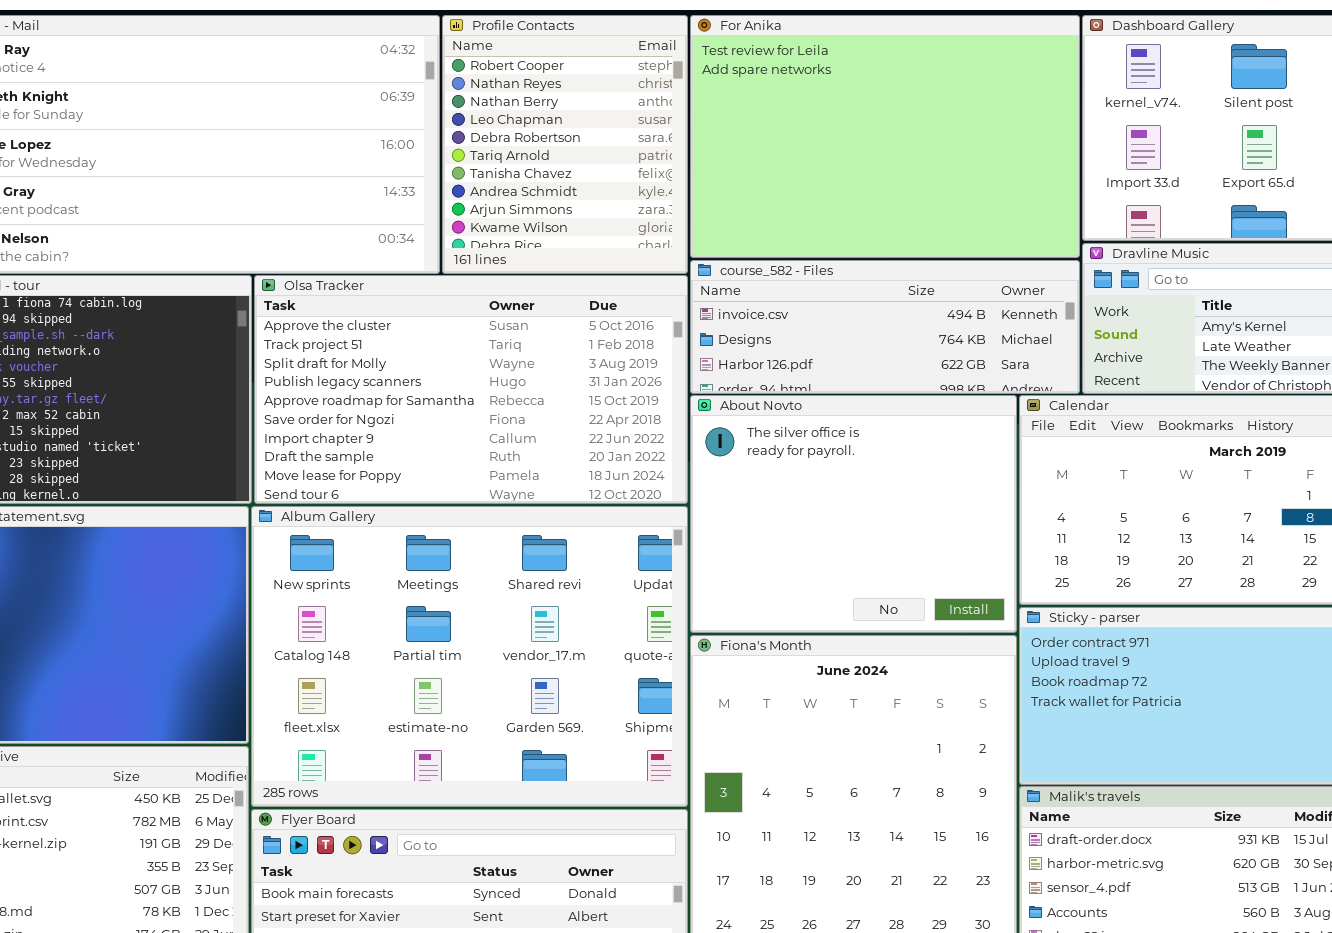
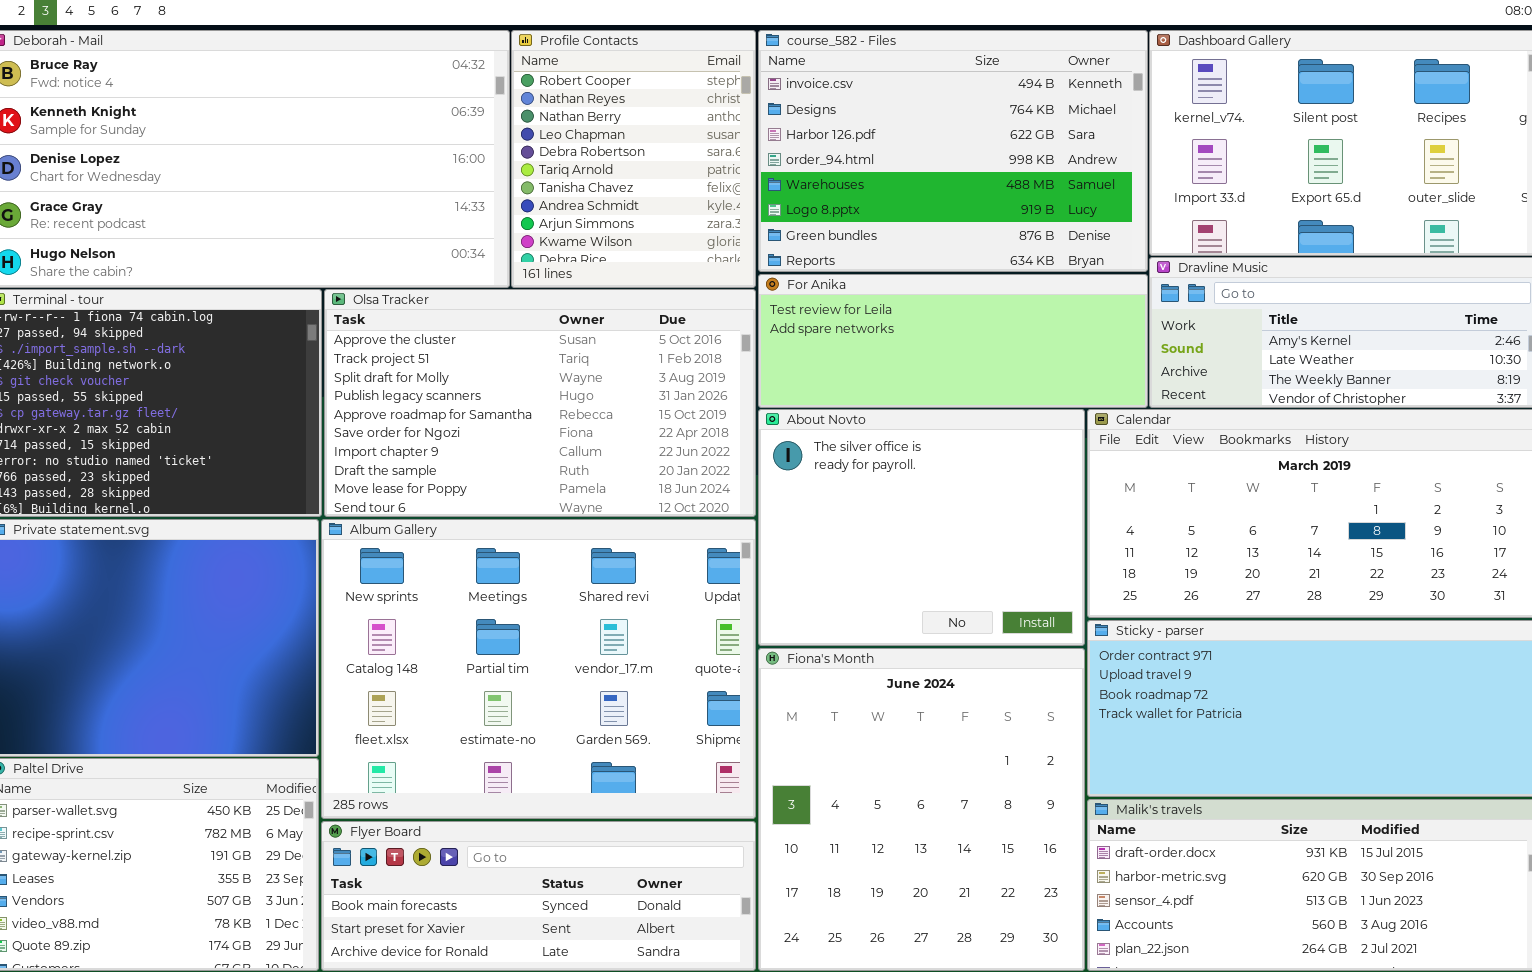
For Anika: [690,15,1080,258] -> [758,274,1148,408], moved, resized
course_582 - Files: [690,260,1080,394] -> [758,30,1148,272], moved, resized

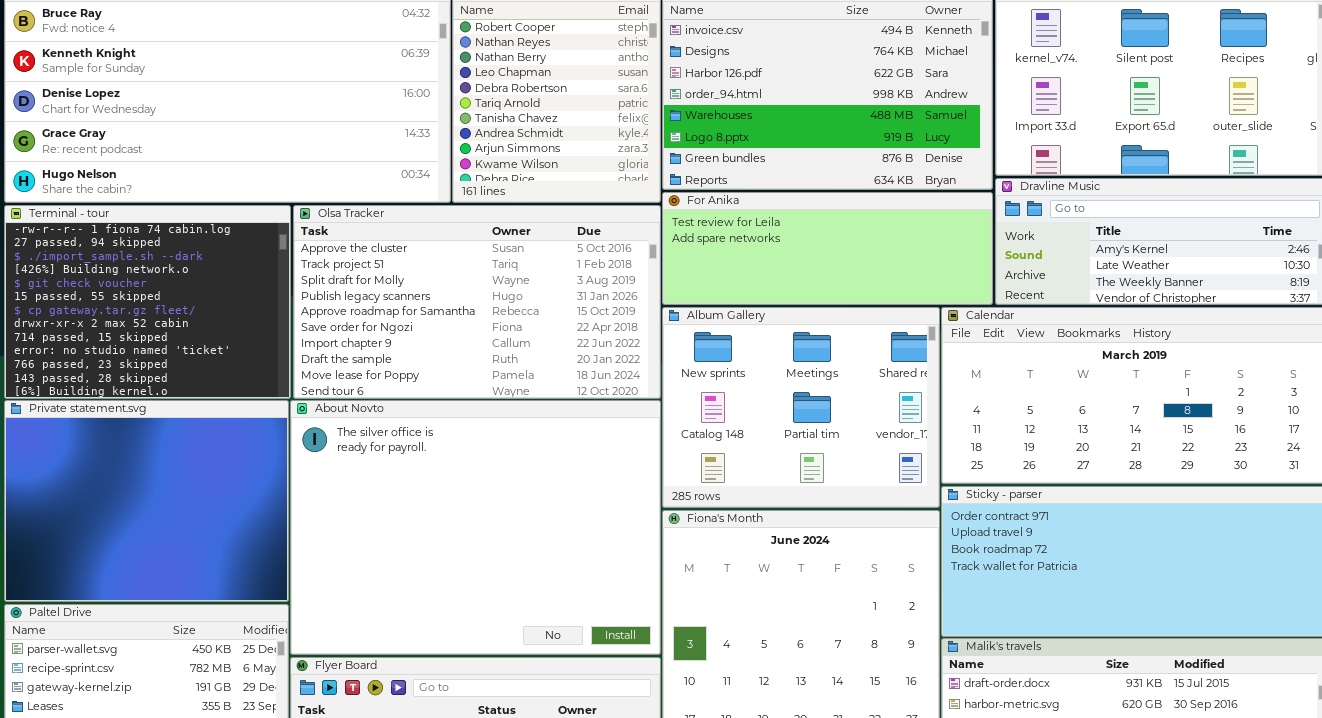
About Novto: [758,409,1085,646] -> [290,400,661,655], moved, resized
Album Gallery: [321,519,756,819] -> [662,307,940,508], moved, resized

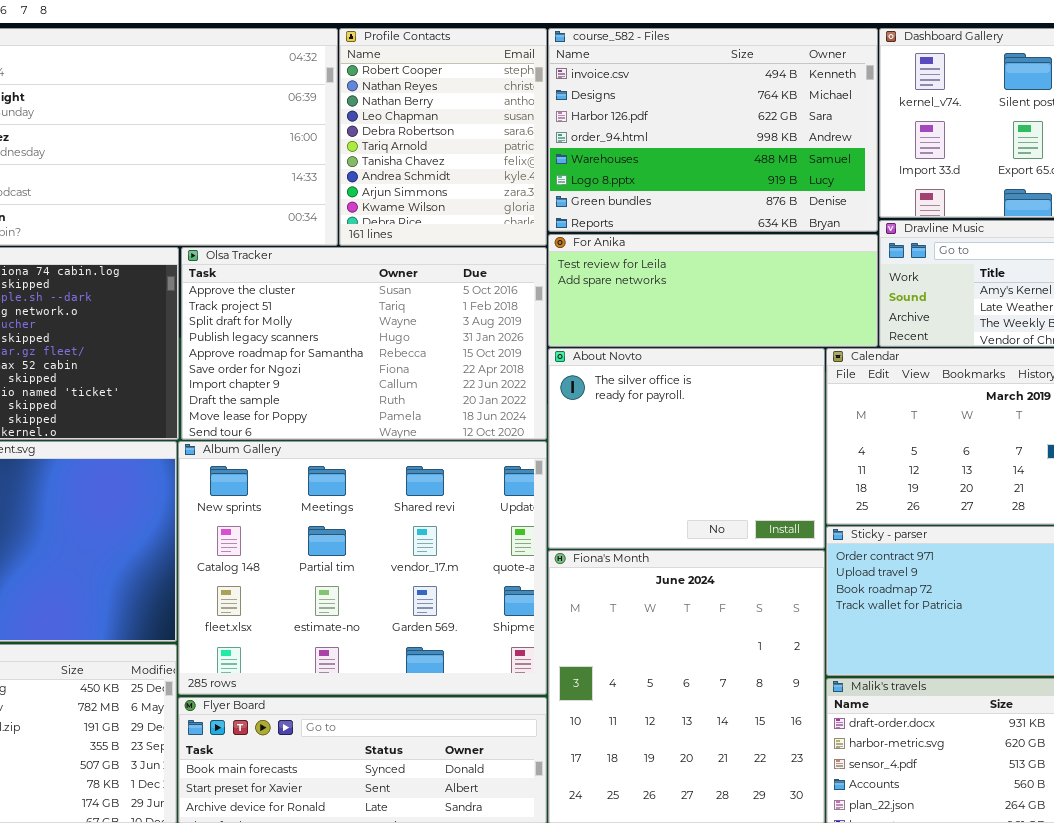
Album Gallery: [662,307,940,508] -> [178,441,547,695], moved, resized
About Novto: [290,400,661,655] -> [548,348,825,549], moved, resized

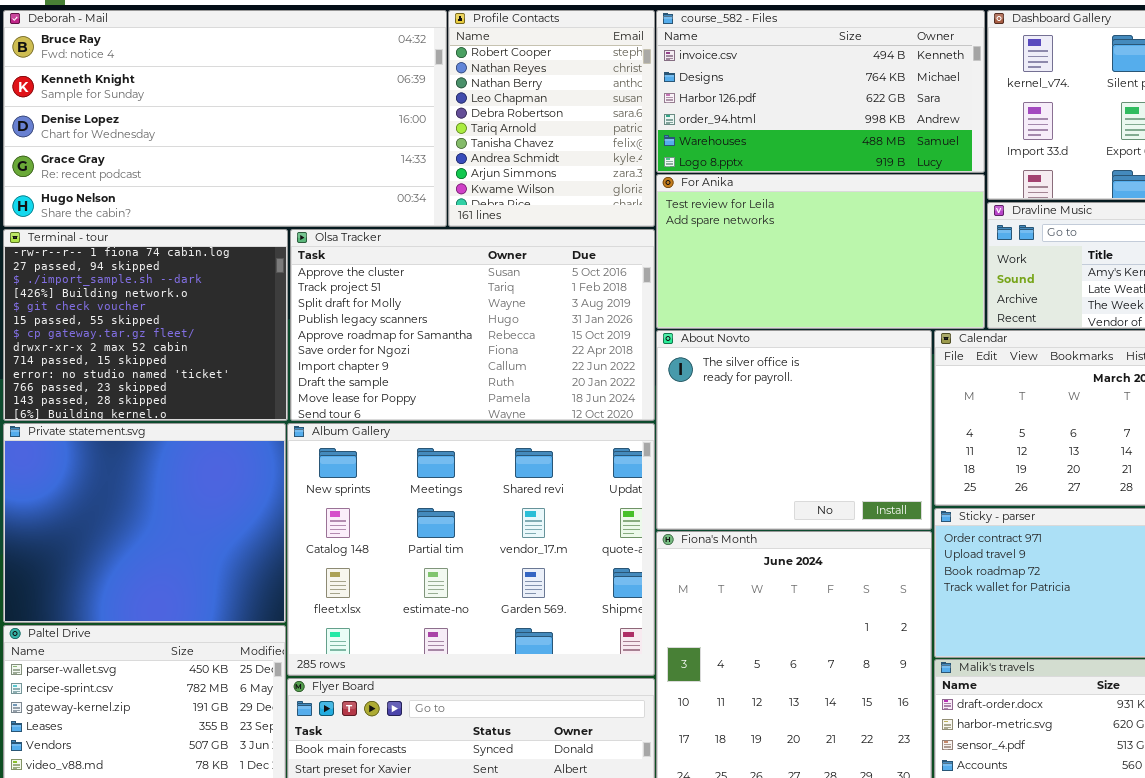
course_582 - Files: [548,28,878,232] -> [656,10,985,173], resized
For Anika: [548,234,878,347] -> [656,174,985,329], resized

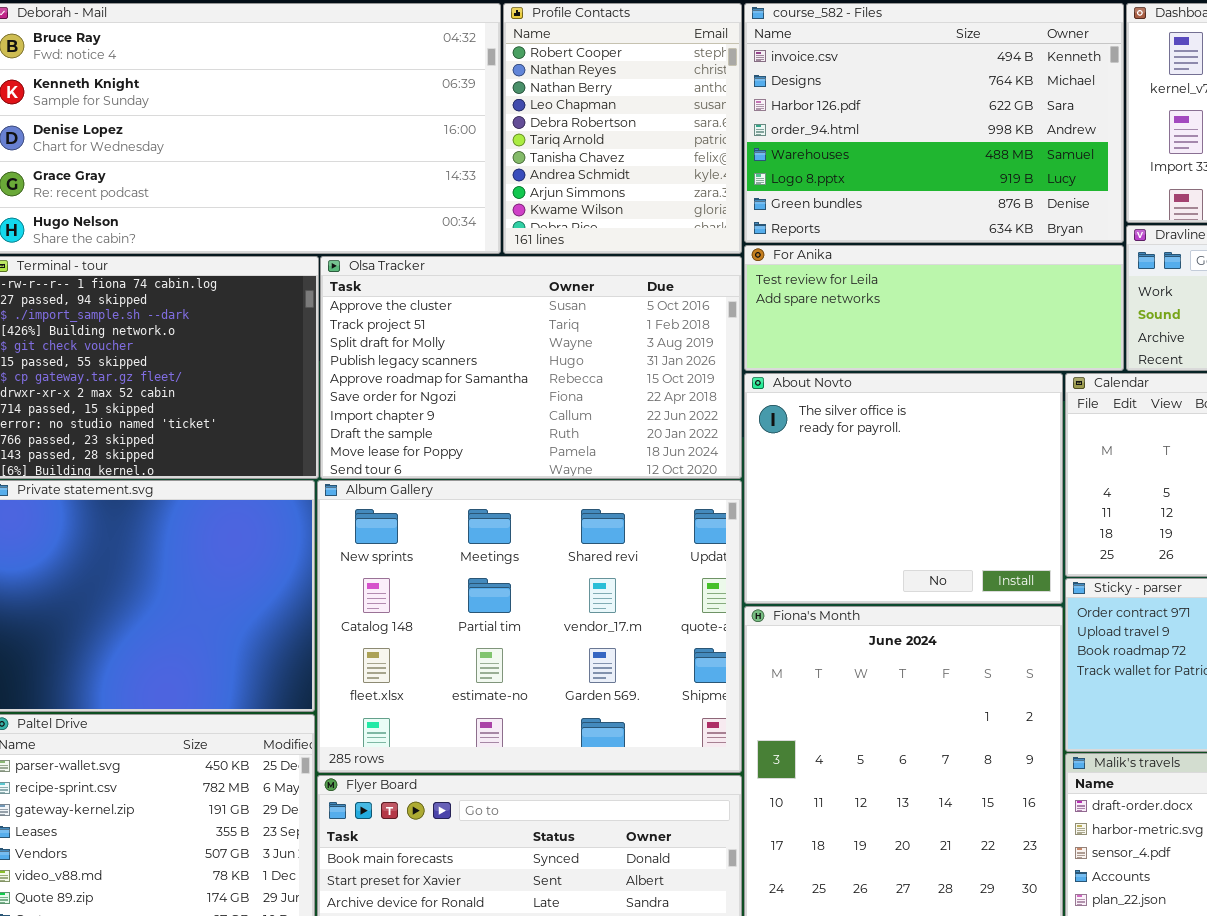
course_582 - Files: [656,10,985,173] -> [744,3,1124,243], resized
For Anika: [656,174,985,329] -> [744,245,1124,371], resized

